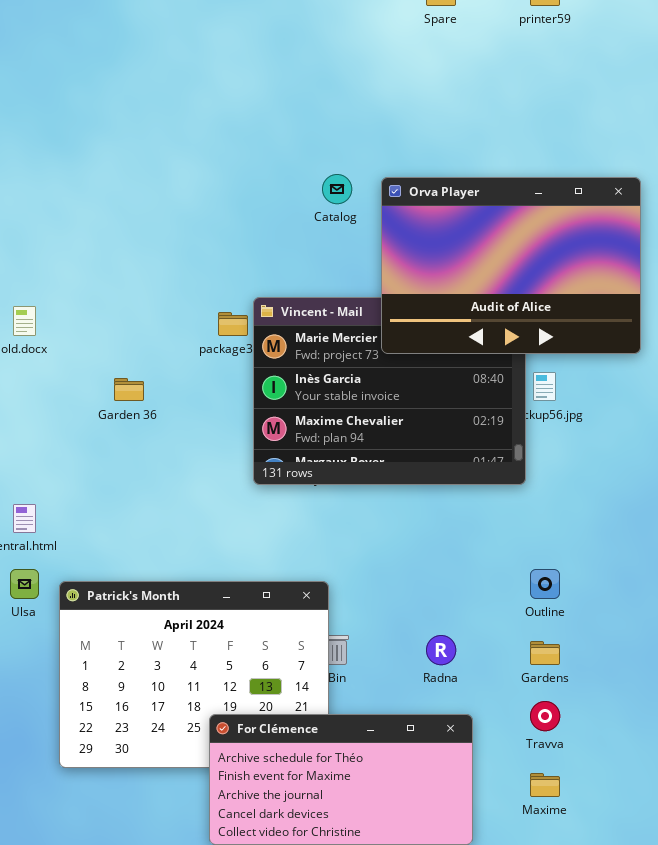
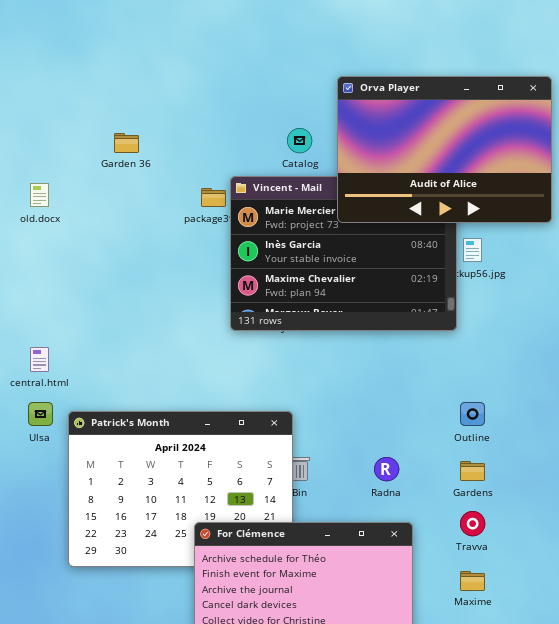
Catalog: [322,174,352,204] -> [287,128,312,153], moved
Garden 36: [114,378,144,401] -> [114,133,139,153], moved

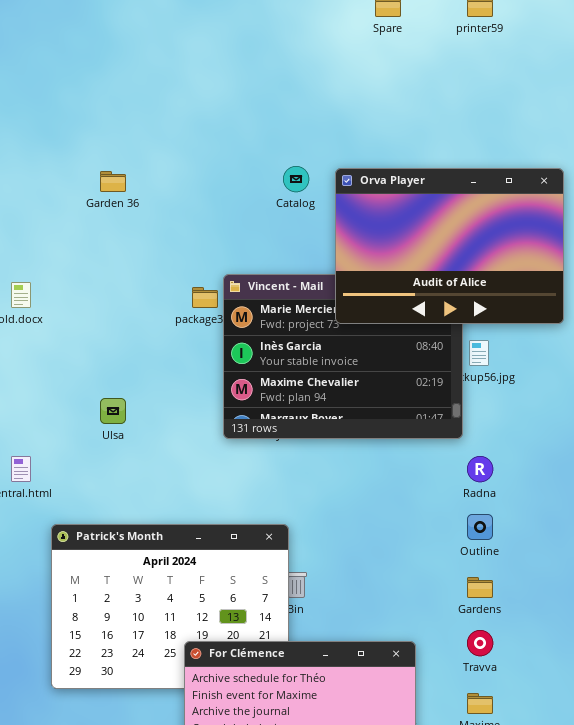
Catalog: [287,128,312,153] -> [283,166,309,192], moved
Garden 36: [114,133,139,153] -> [100,171,126,192], moved
Ulsa: [28,402,53,426] -> [100,398,126,424], moved
Radna: [374,457,399,481] -> [467,456,493,482], moved

